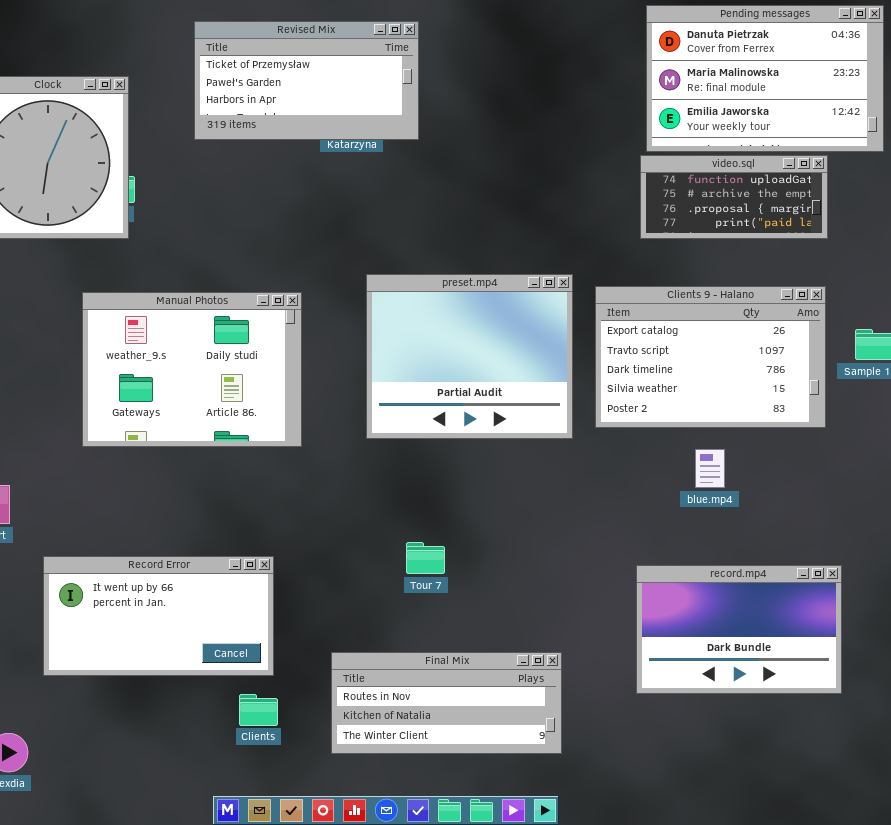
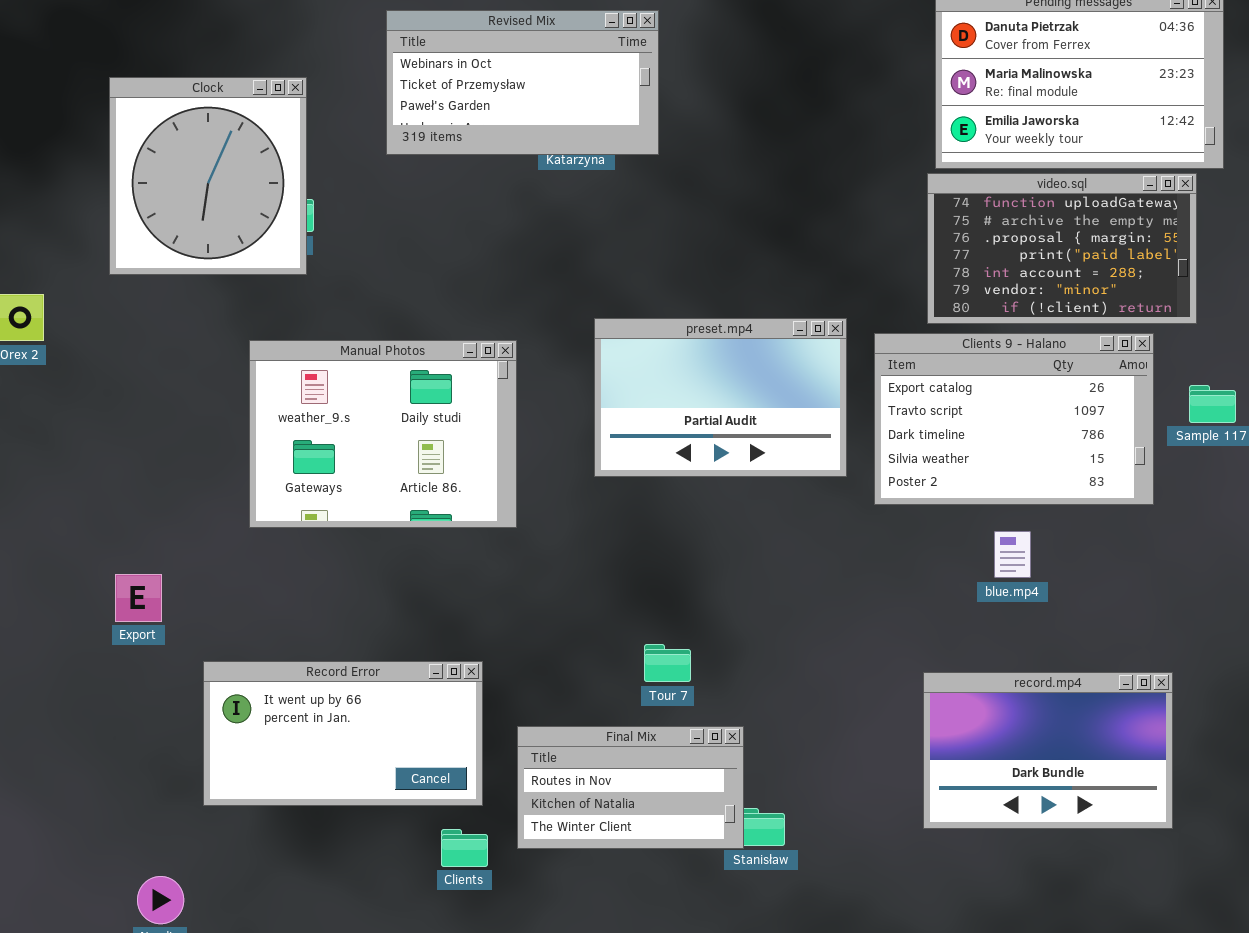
Revised Mix: [194,21,419,140] -> [386,10,659,155], scrolled up 1 row
video.sql: [640,155,828,239] -> [927,173,1197,324], resized
preset.mp4: [366,274,573,439] -> [594,318,847,477], resized
Final Mix: [331,652,562,754] -> [517,726,744,849], moved, resized

